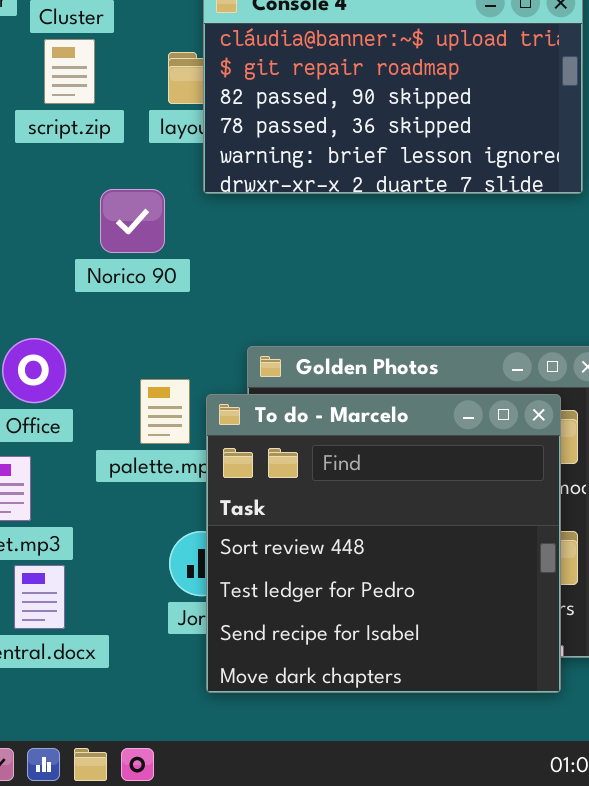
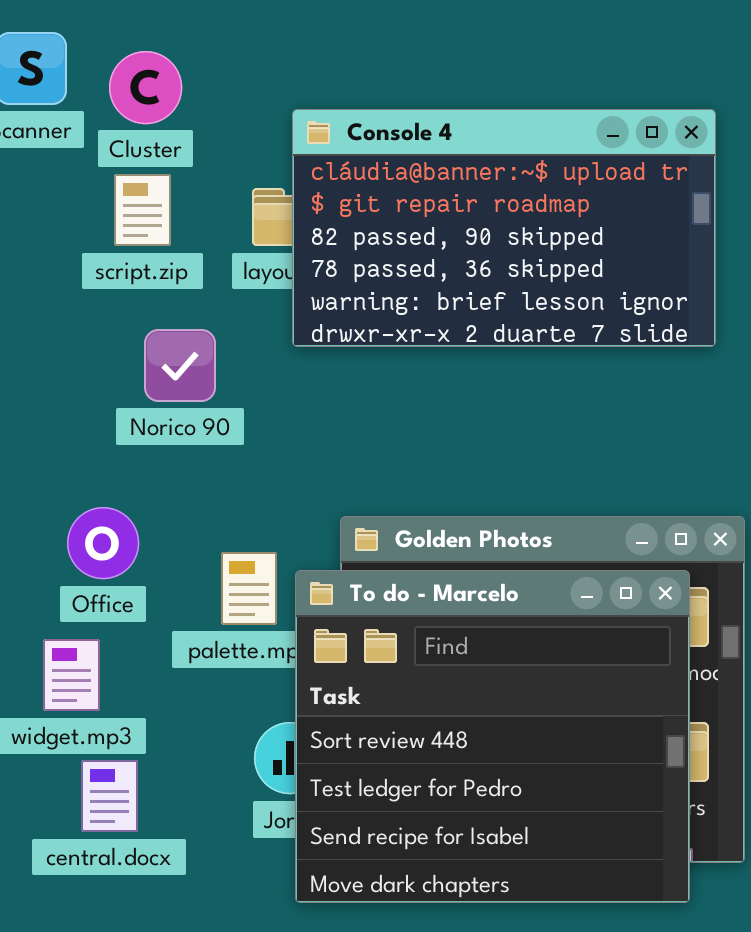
Norico 90: [100,189,165,253] -> [144,329,216,402], moved

